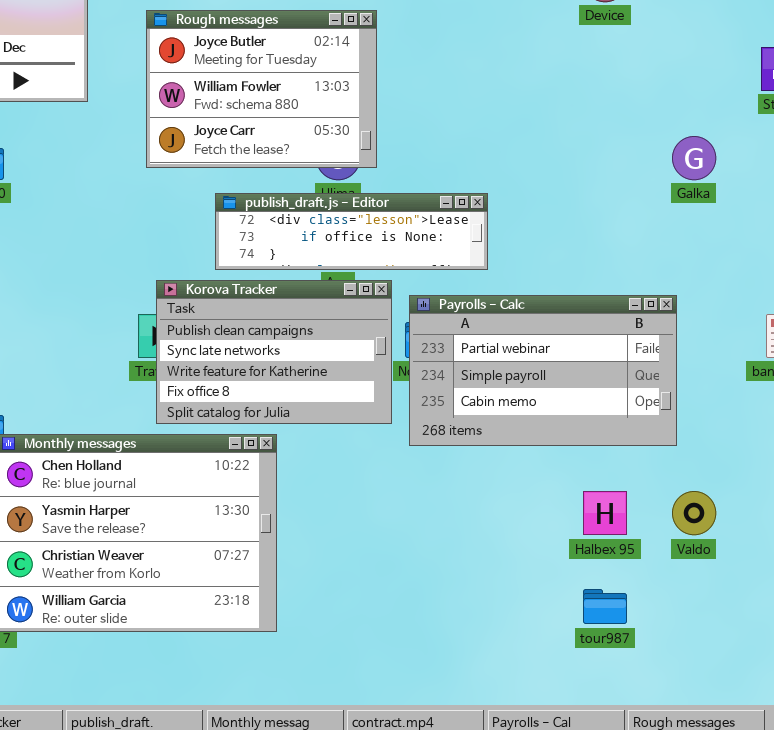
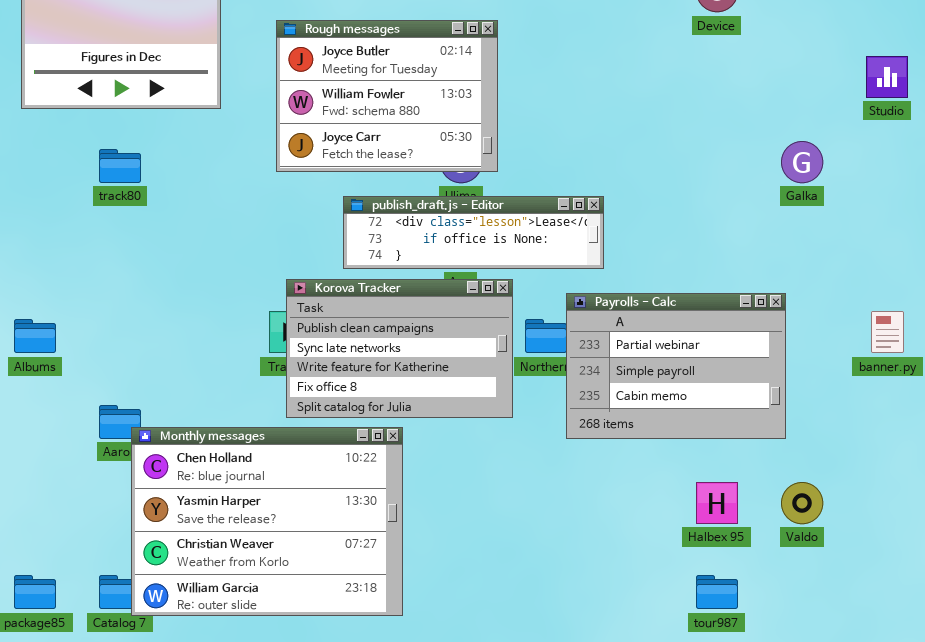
Payrolls - Calc: [409,295,677,446] -> [566,293,786,439], resized

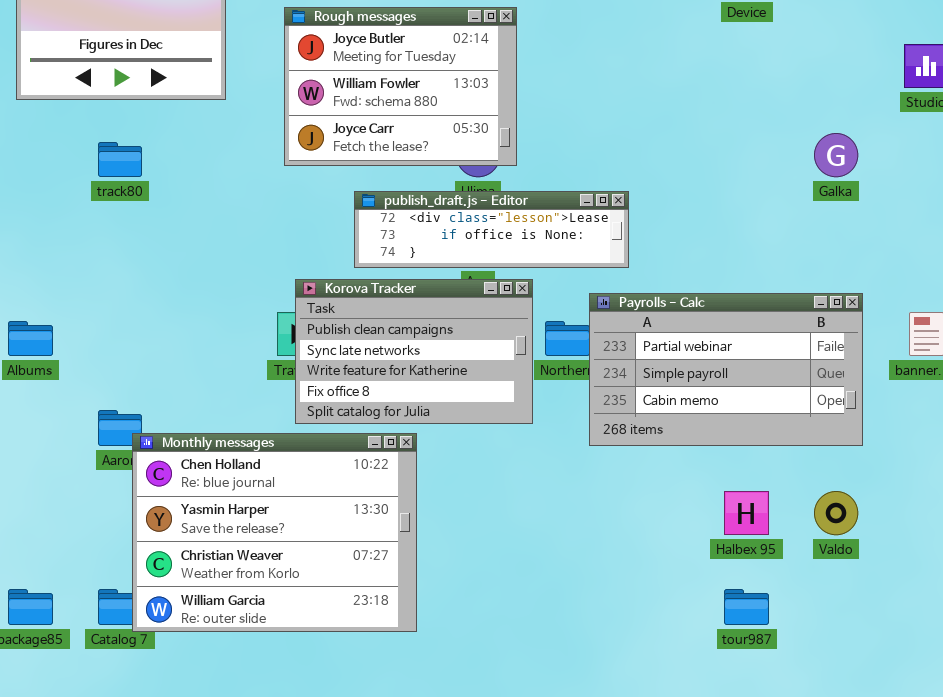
Payrolls - Calc: [566,293,786,439] -> [589,293,863,446], resized

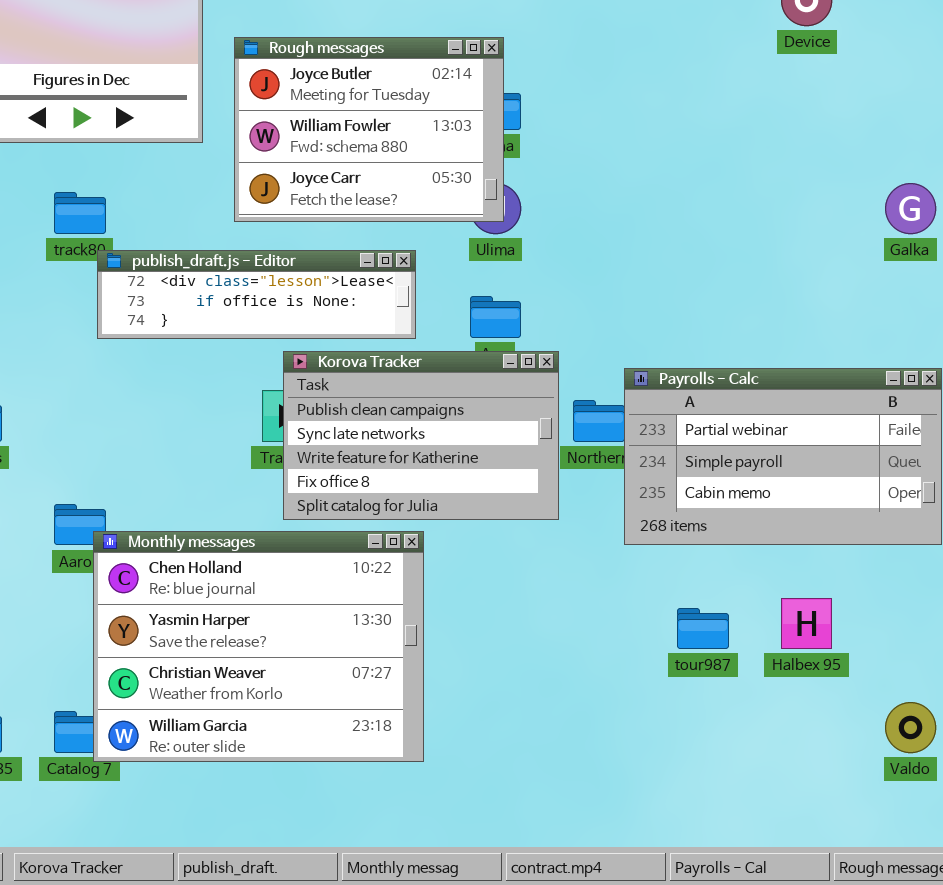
Rough messages: [284,7,517,166] -> [234,37,504,222], moved
publish_draft.js - Editor: [354,191,629,268] -> [97,250,416,339], moved
Valdo: [814,491,858,535] -> [885,702,936,753], moved
tour987: [724,589,769,625] -> [677,608,729,649], moved

